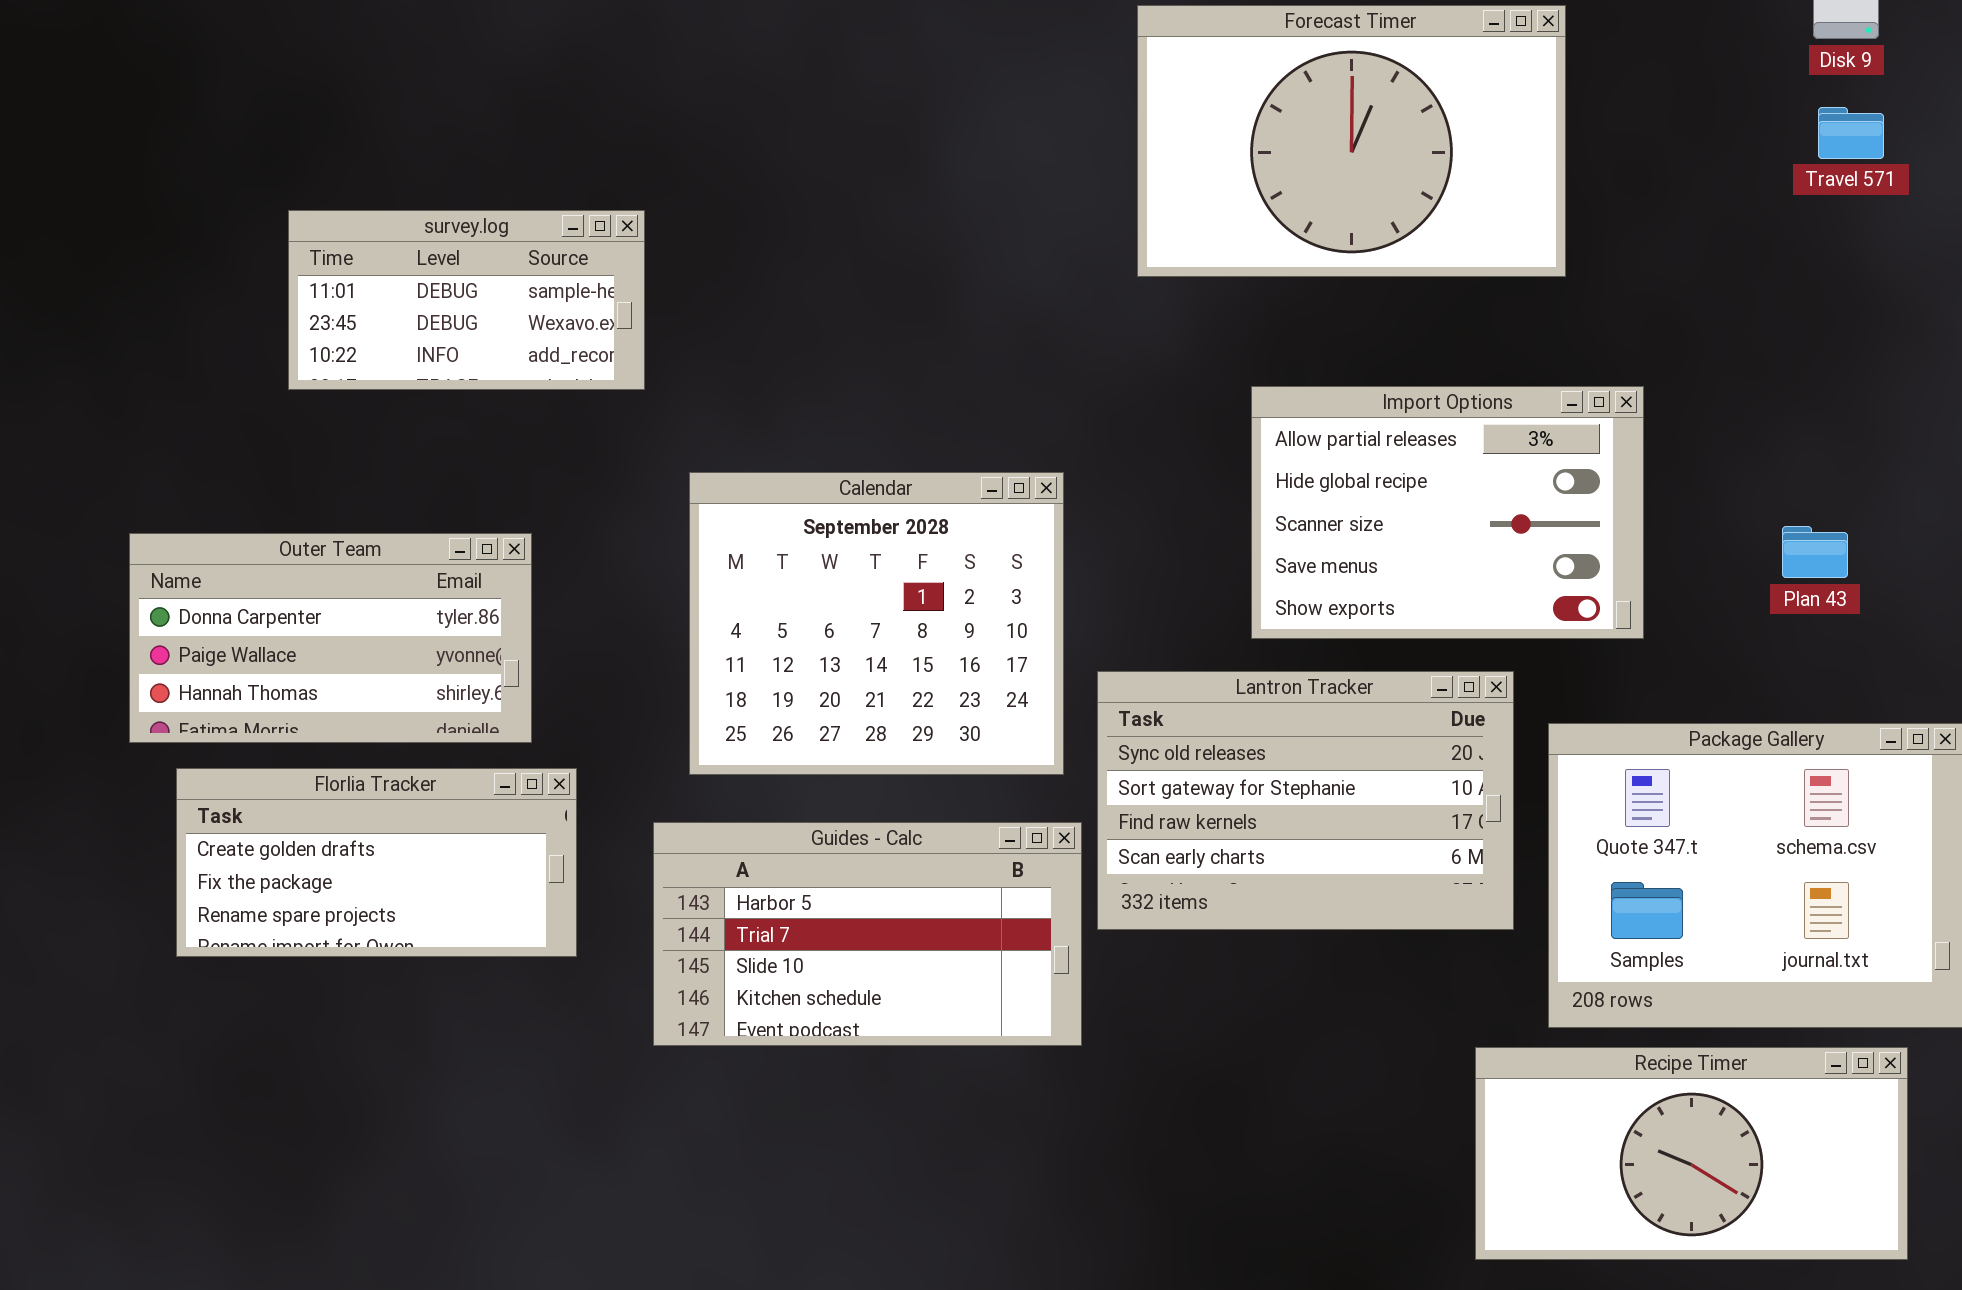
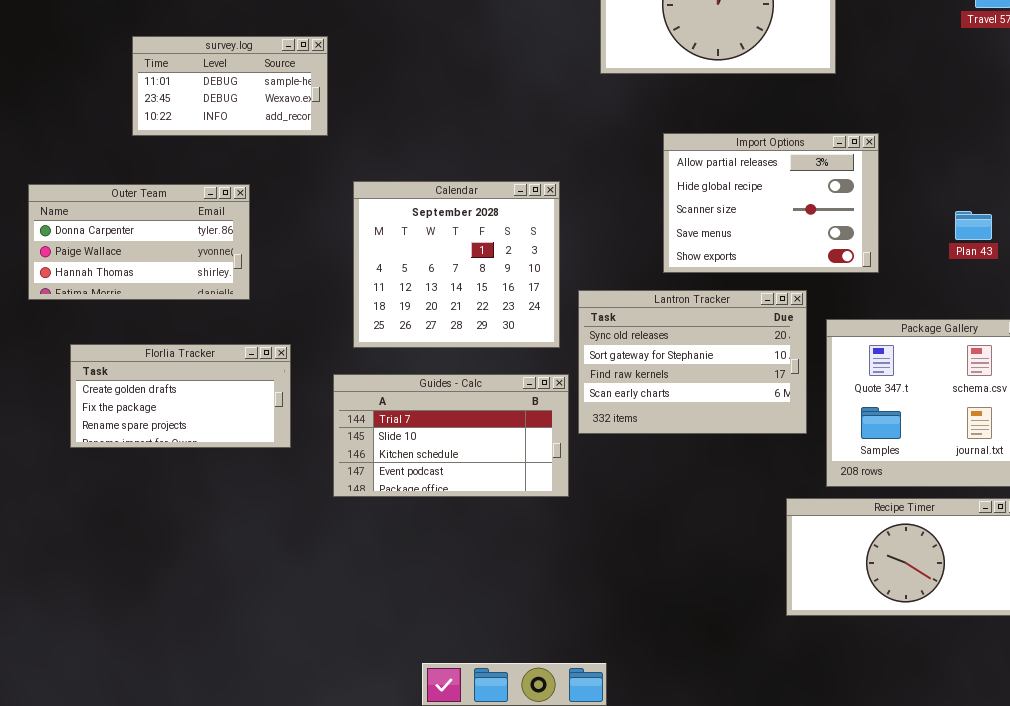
Outer Team: [129,533,532,743] -> [28,184,250,300], moved
Guides - Calc: [653,822,1082,1046] -> [333,374,569,497], scrolled down 1 row

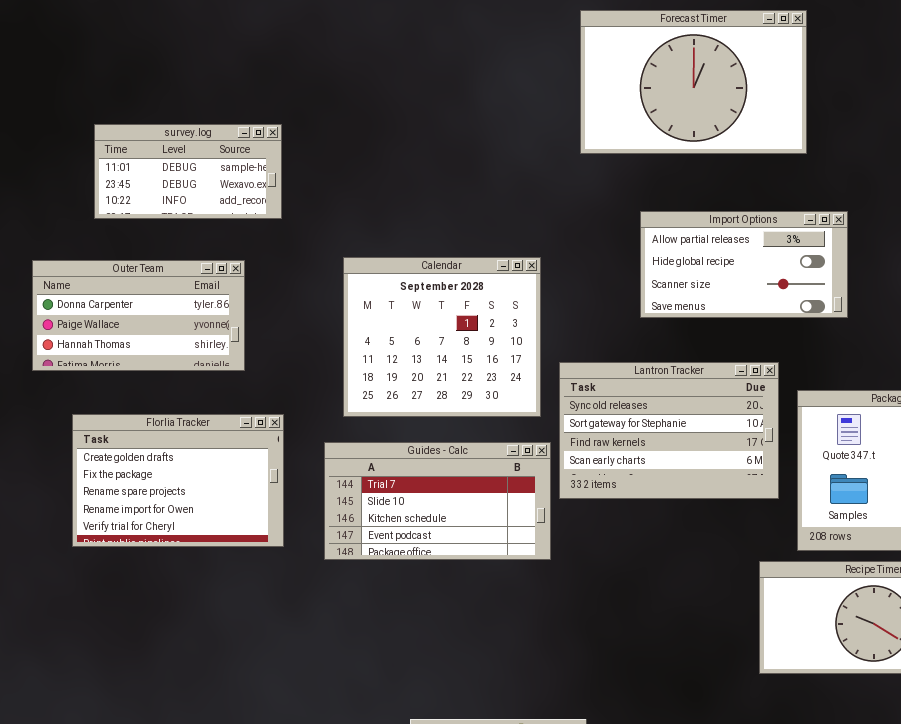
survey.log: [132,36,328,136] -> [94,124,282,219], moved
Import Options: [663,133,879,273] -> [640,211,848,318], resized
Florlia Tracker: [70,344,291,448] -> [72,414,284,547], resized

